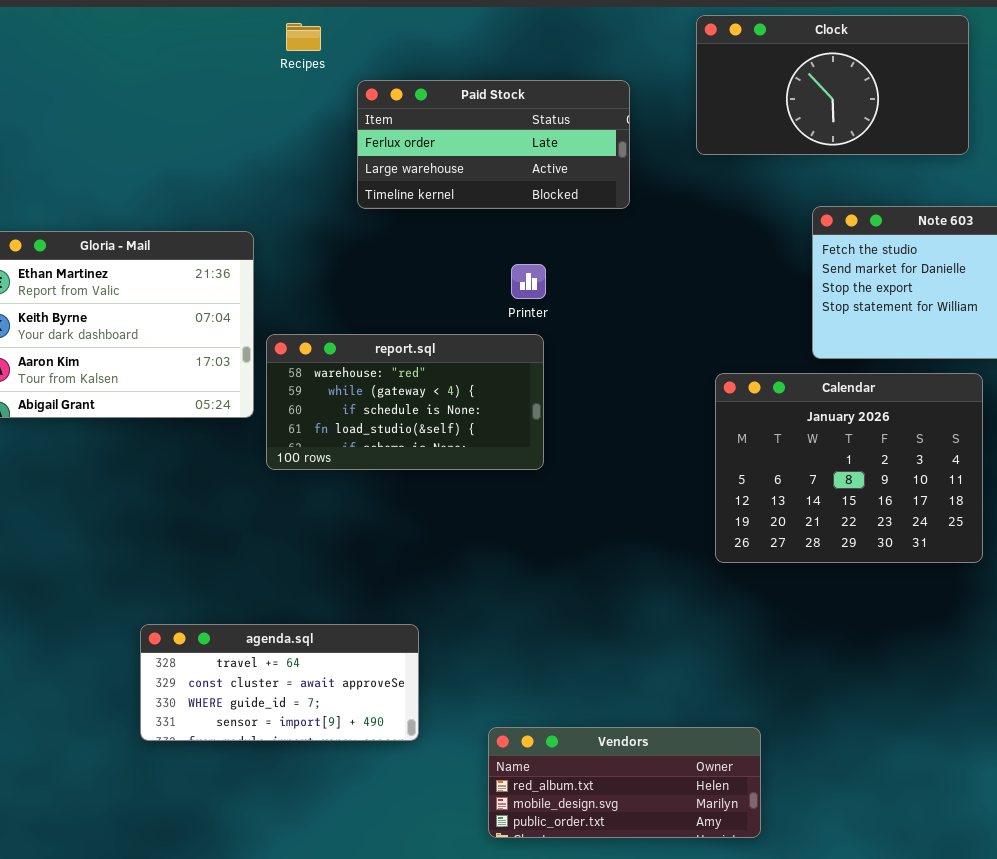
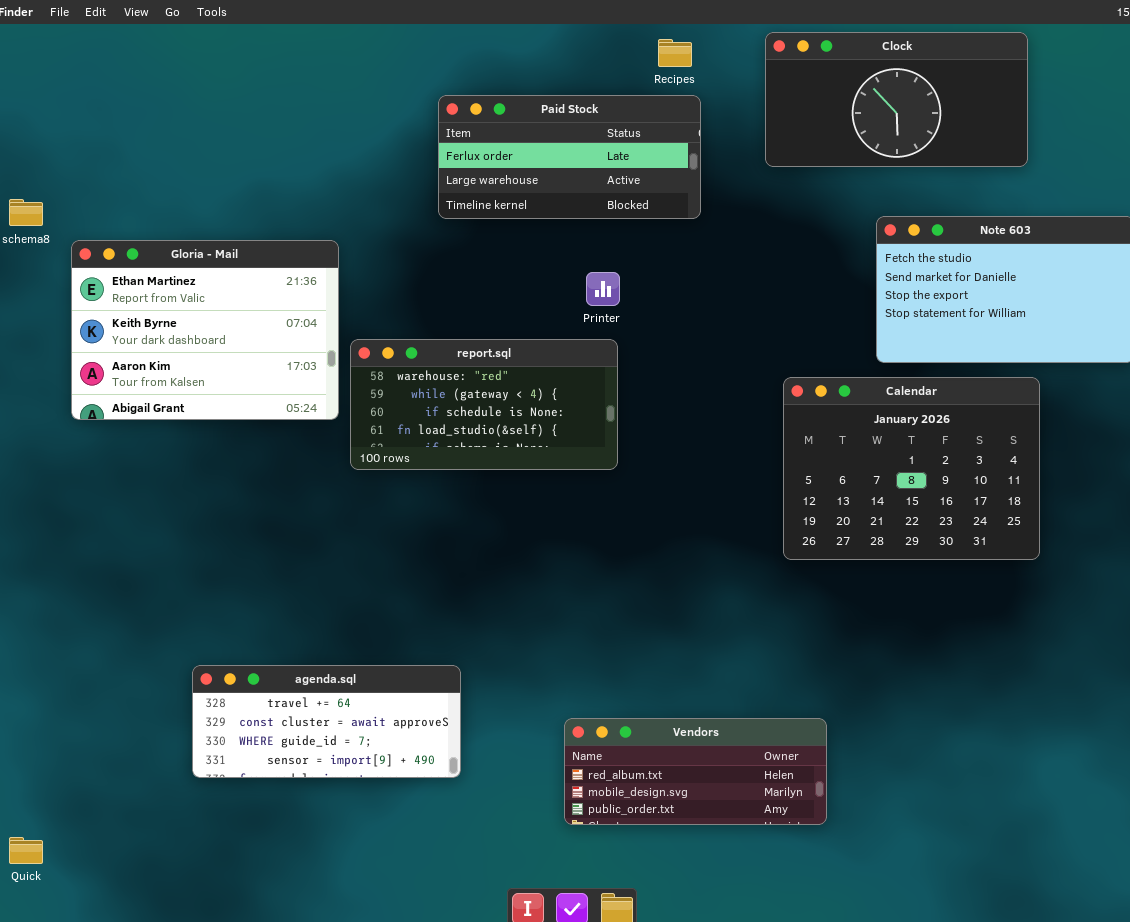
Recipes: [286,23,321,51] -> [658,39,692,67], moved
agenda.sql: [140,624,419,741] -> [192,665,461,778], moved

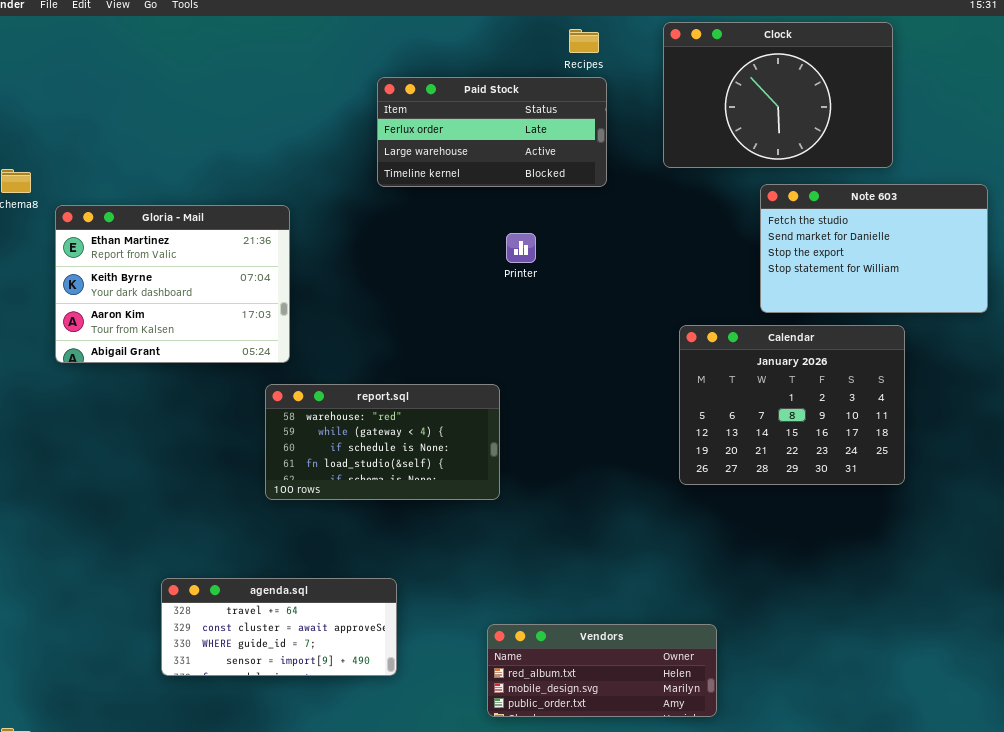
Clock: [765,32,1028,167] -> [663,22,893,168], resized
report.sql: [350,339,618,470] -> [265,384,500,500], moved

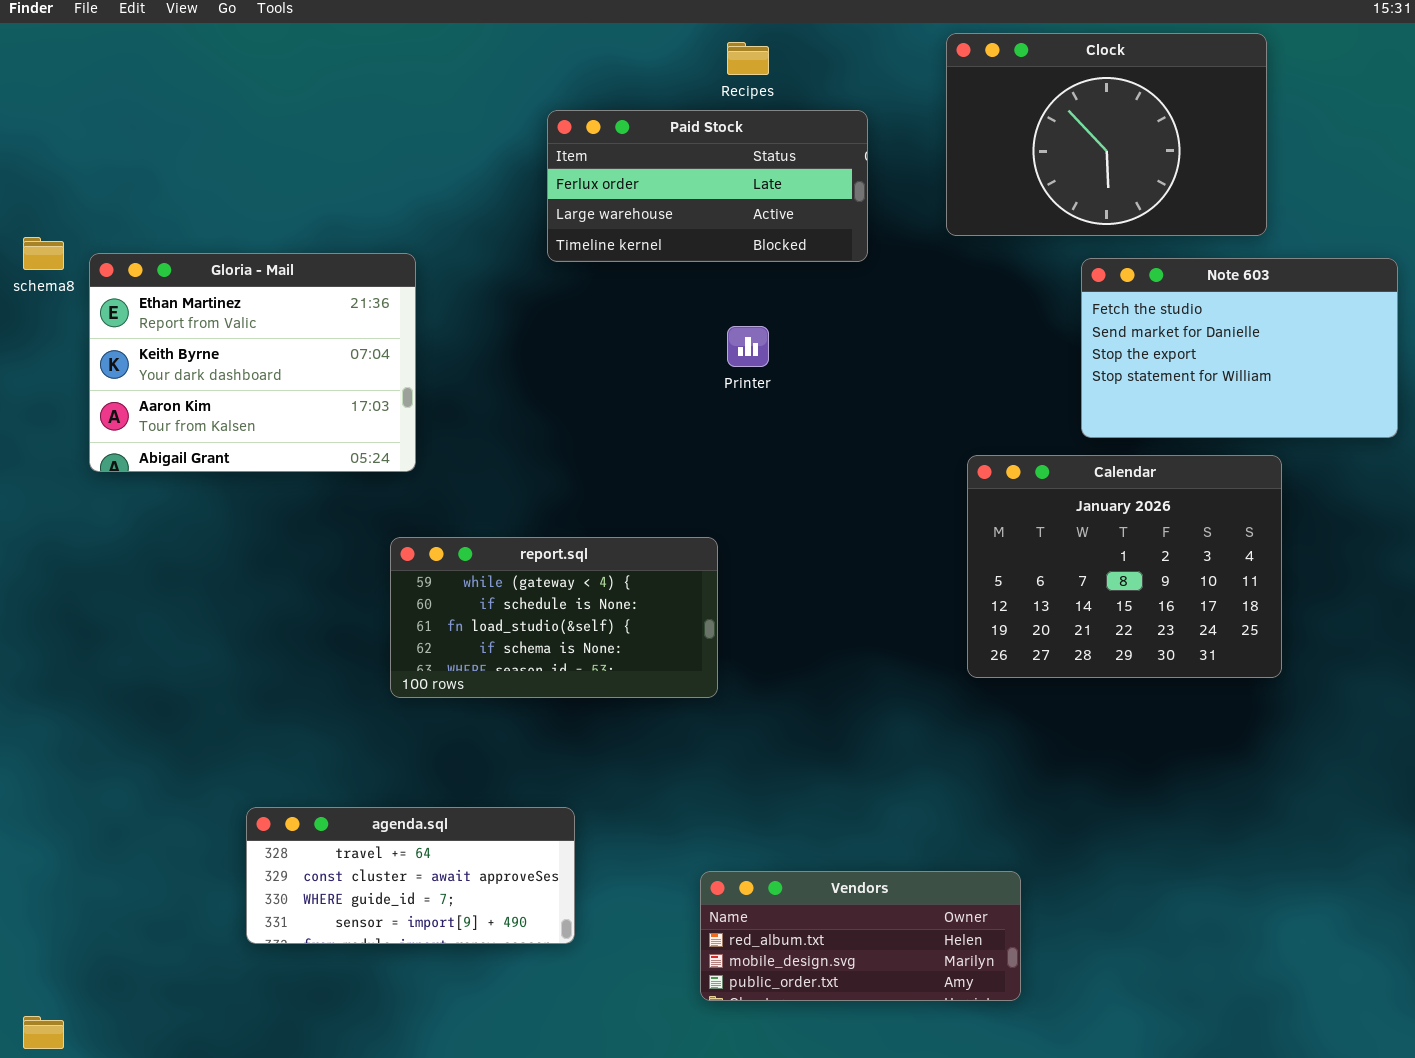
Recipes: [569,29,599,53] -> [727,42,769,75], moved
Gloria - Mail: [55,205,290,363] -> [89,253,416,472], moved
report.sql: [265,384,500,500] -> [390,537,718,698], scrolled down 1 row

